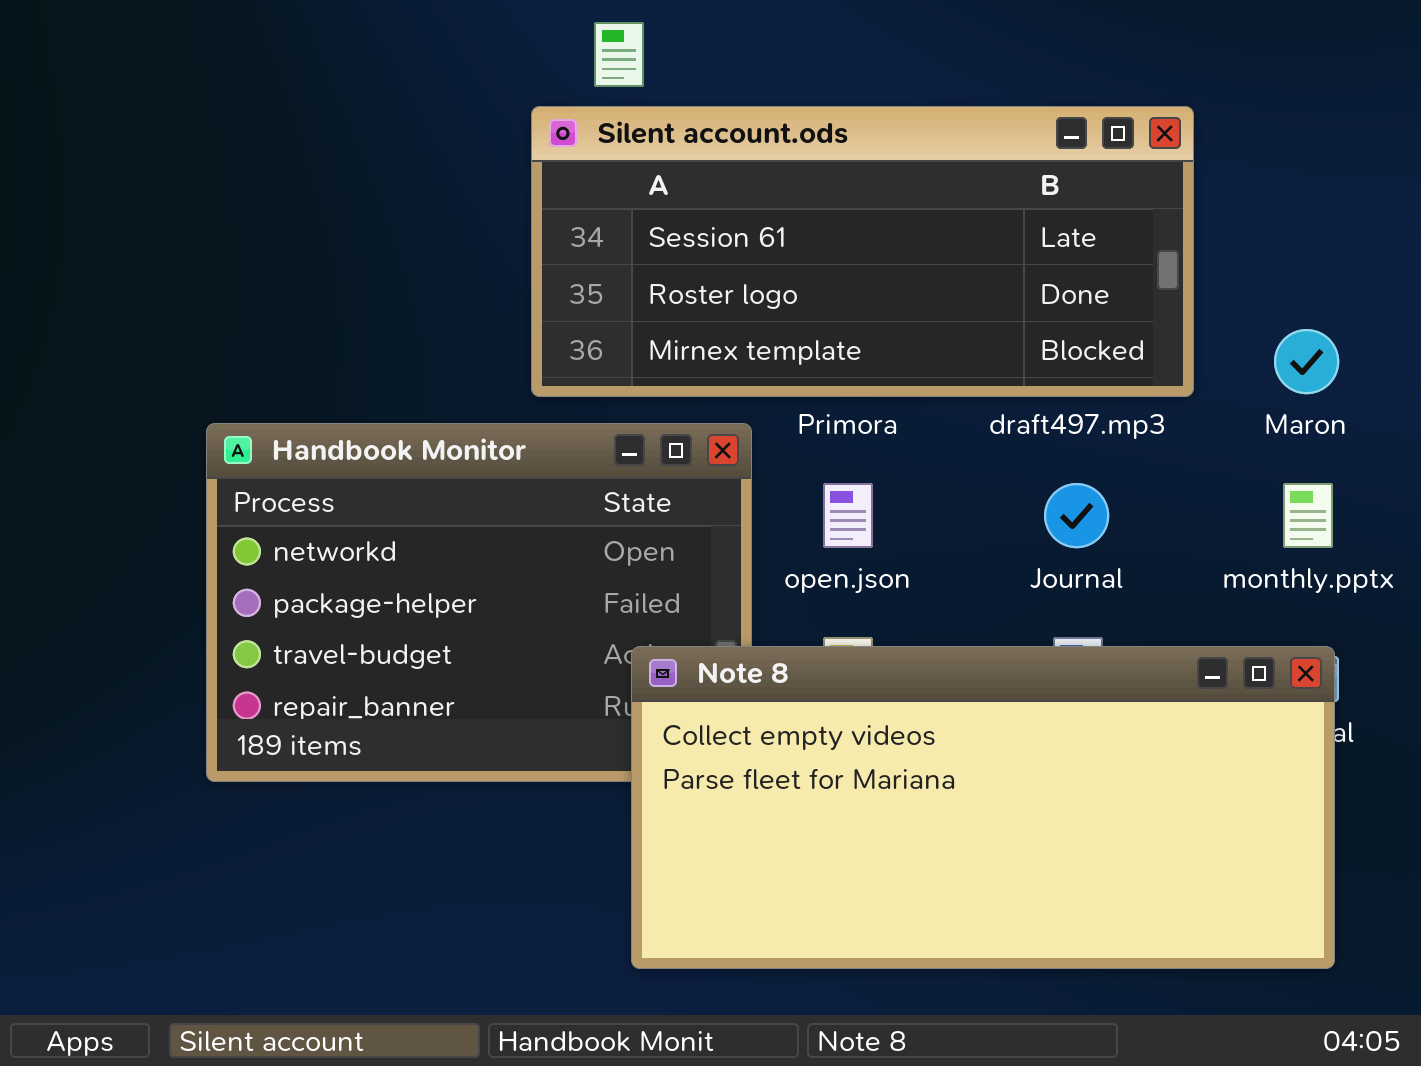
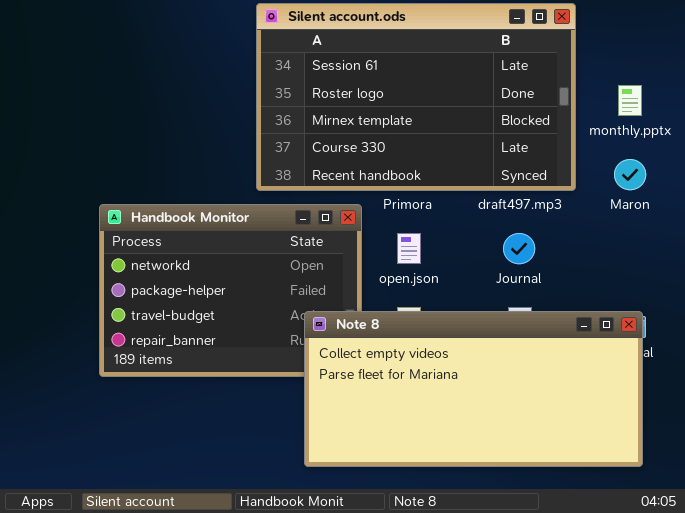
Silent account.ods: [531,106,1194,397] -> [256,3,576,191], resized
monthly.pptx: [1283,483,1333,548] -> [618,85,642,116], moved

